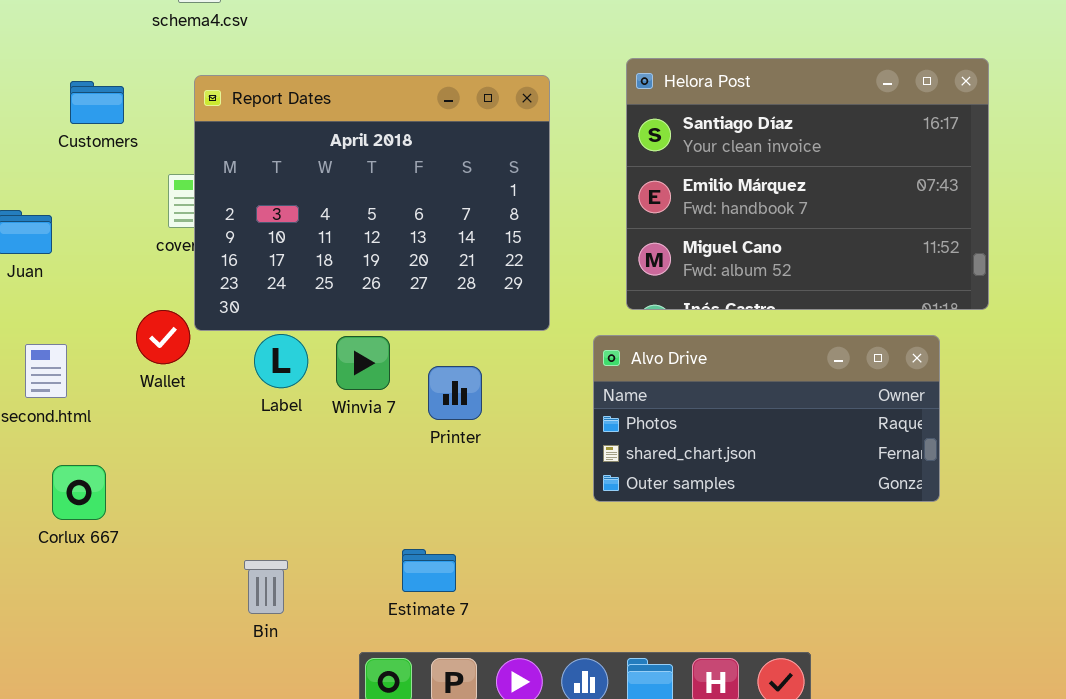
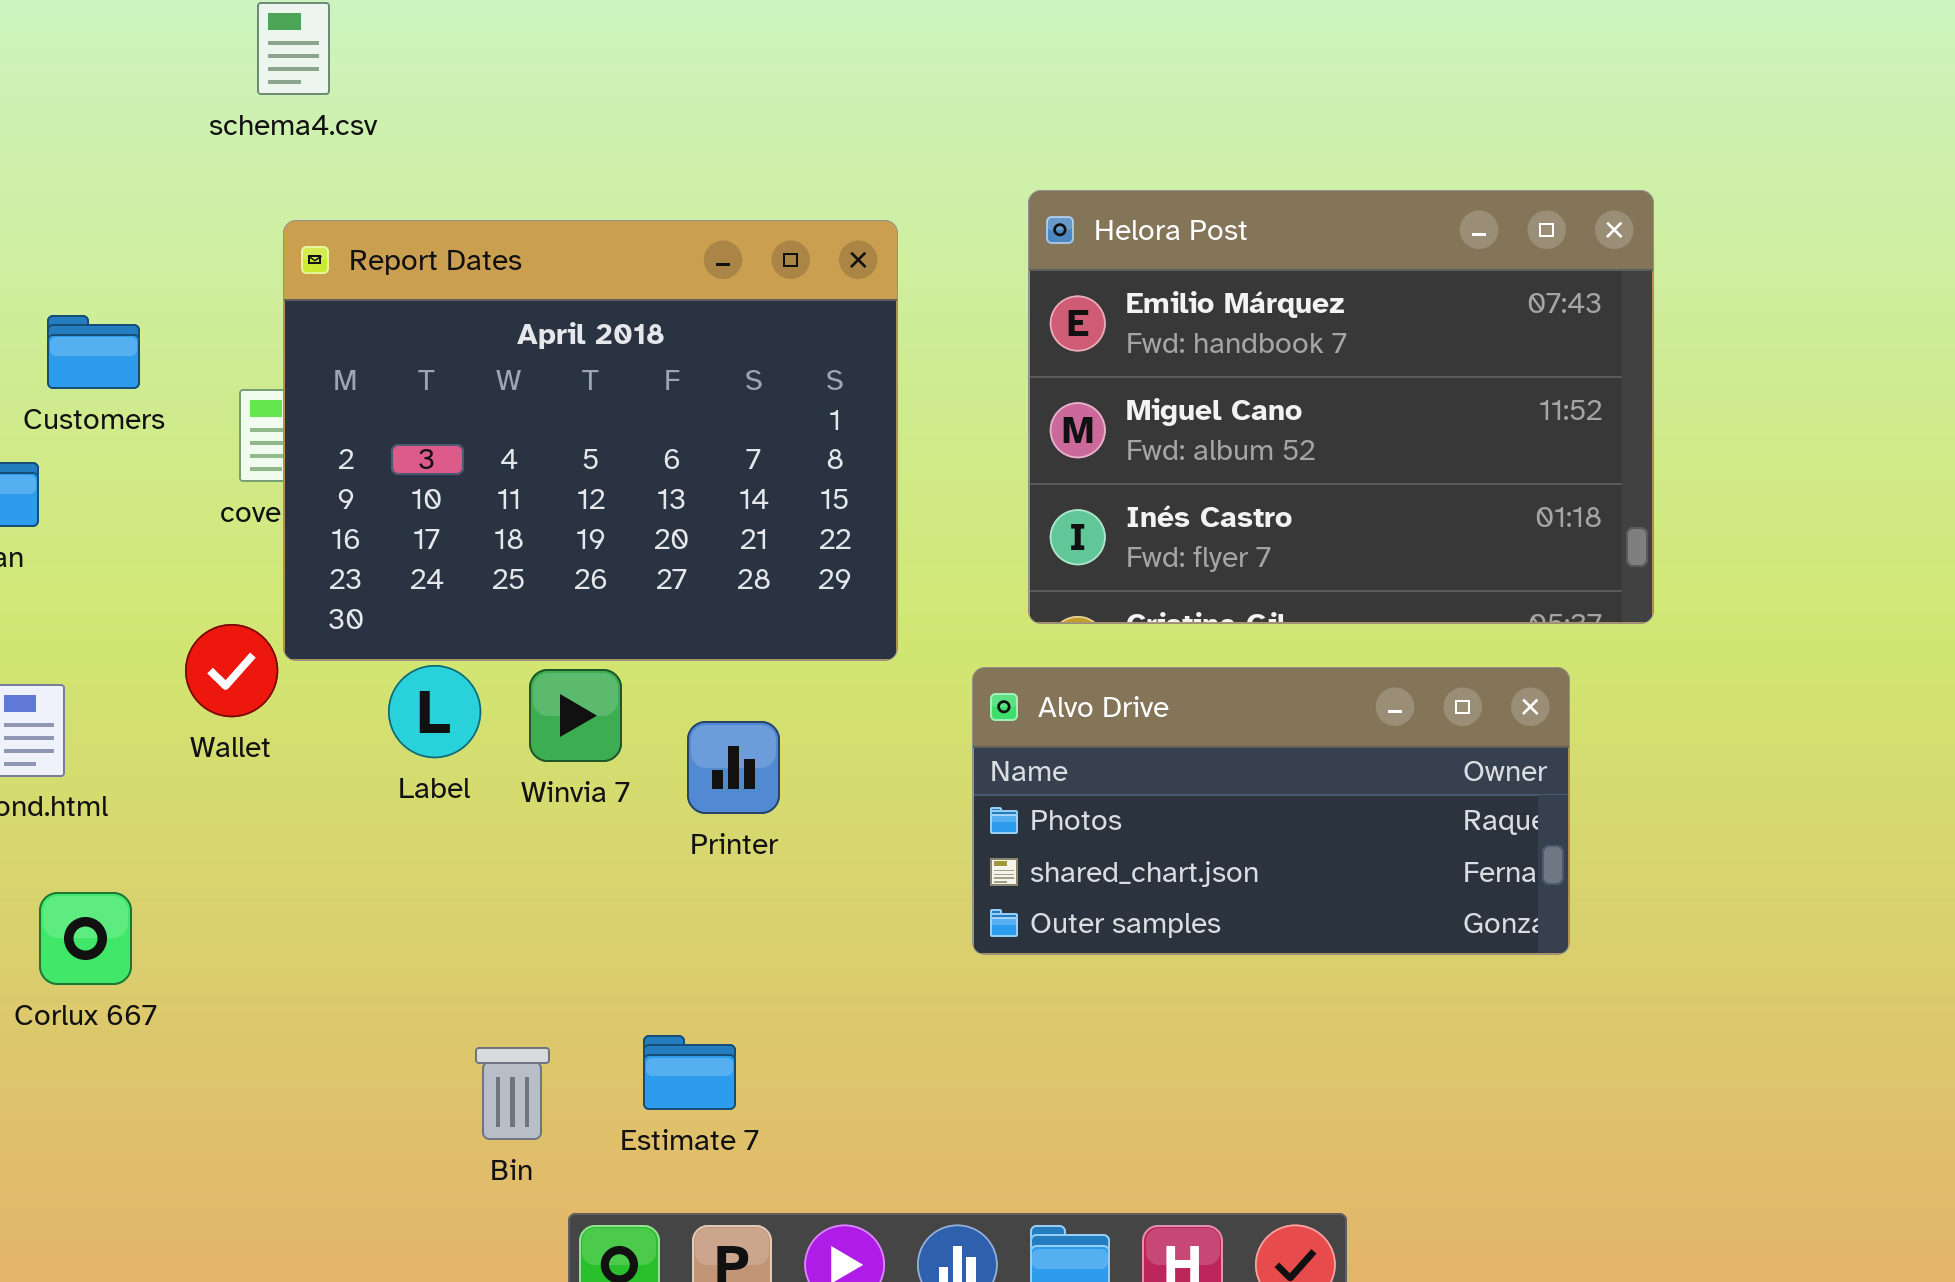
Helora Post: [626,58,989,310] -> [1028,190,1654,624], scrolled down 1 row
Customers: [70,81,124,124] -> [47,315,140,389], moved
Bin: [244,560,288,614] -> [475,1047,550,1140], moved

